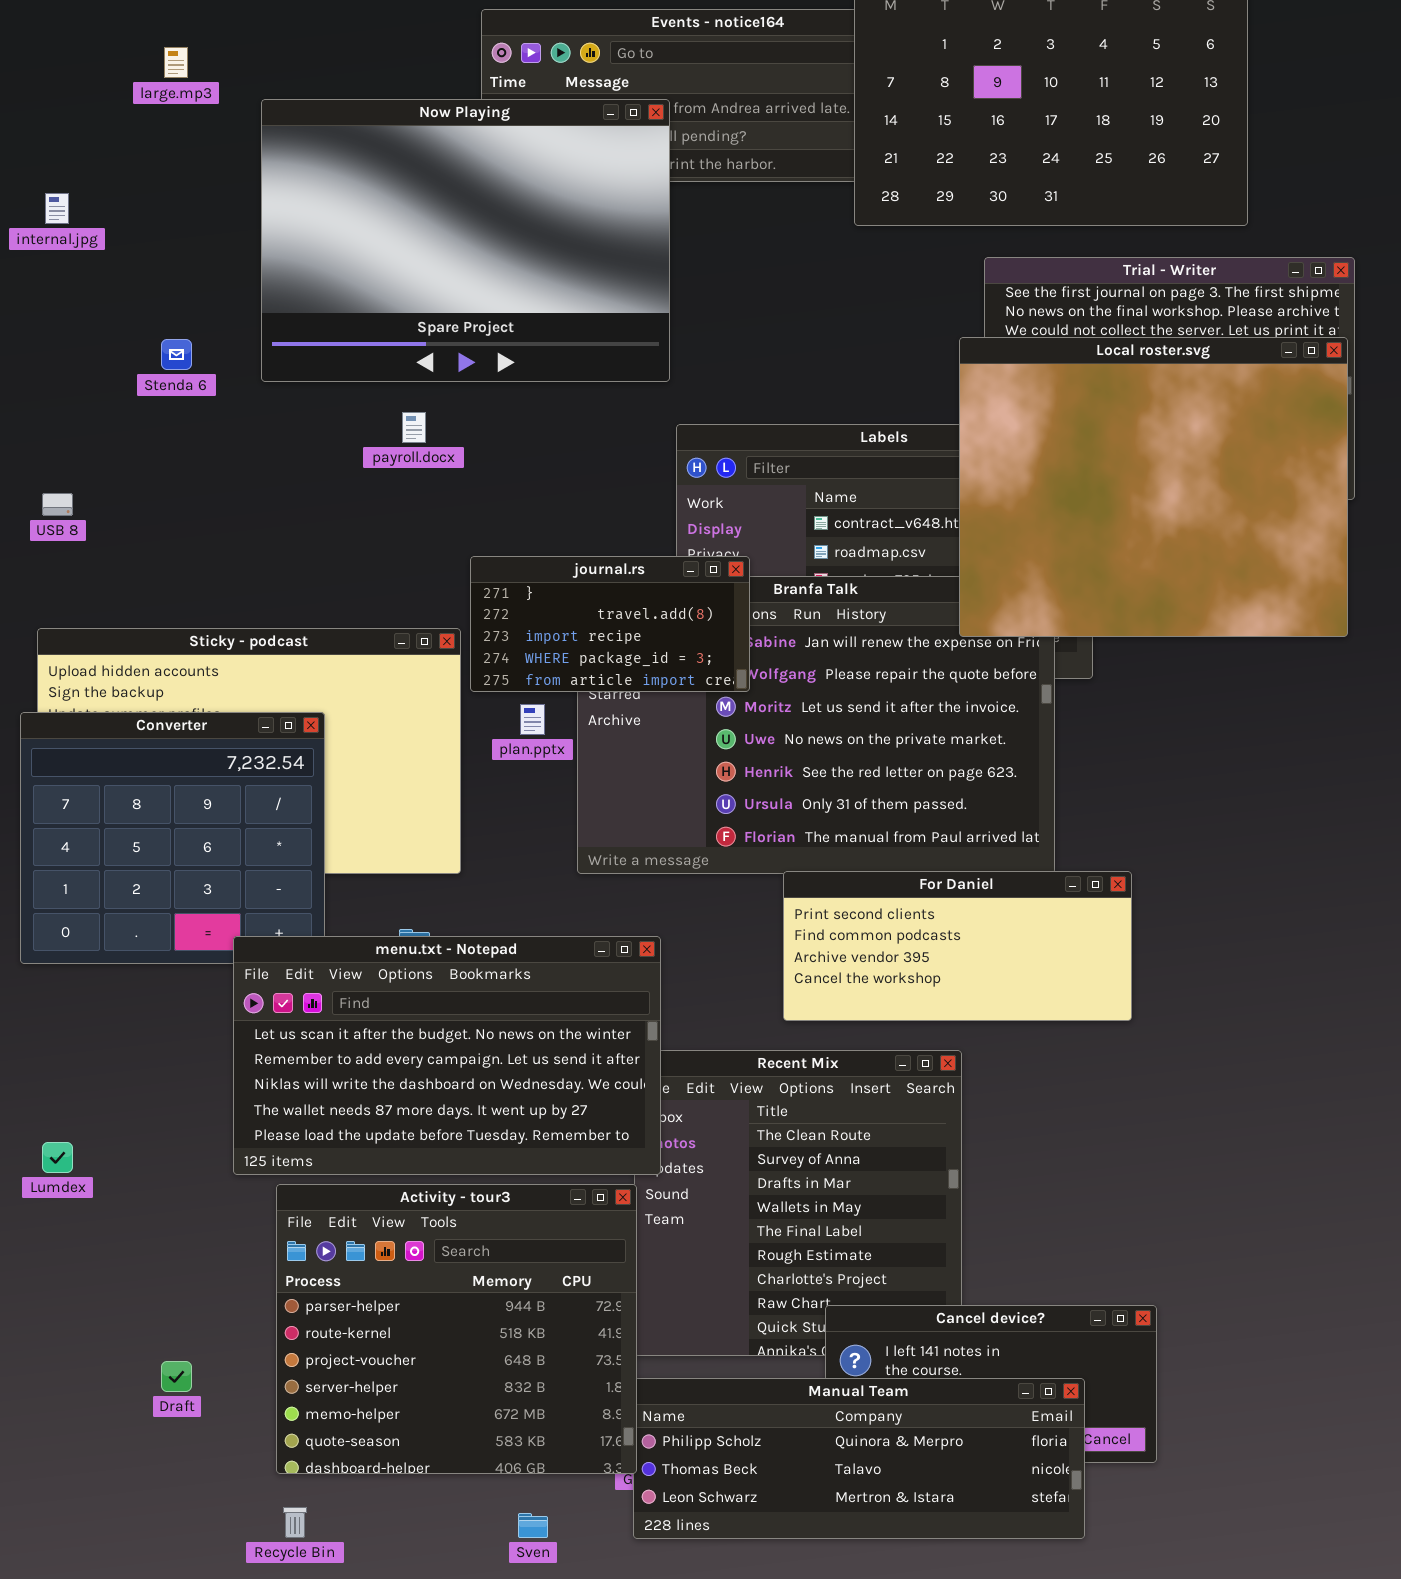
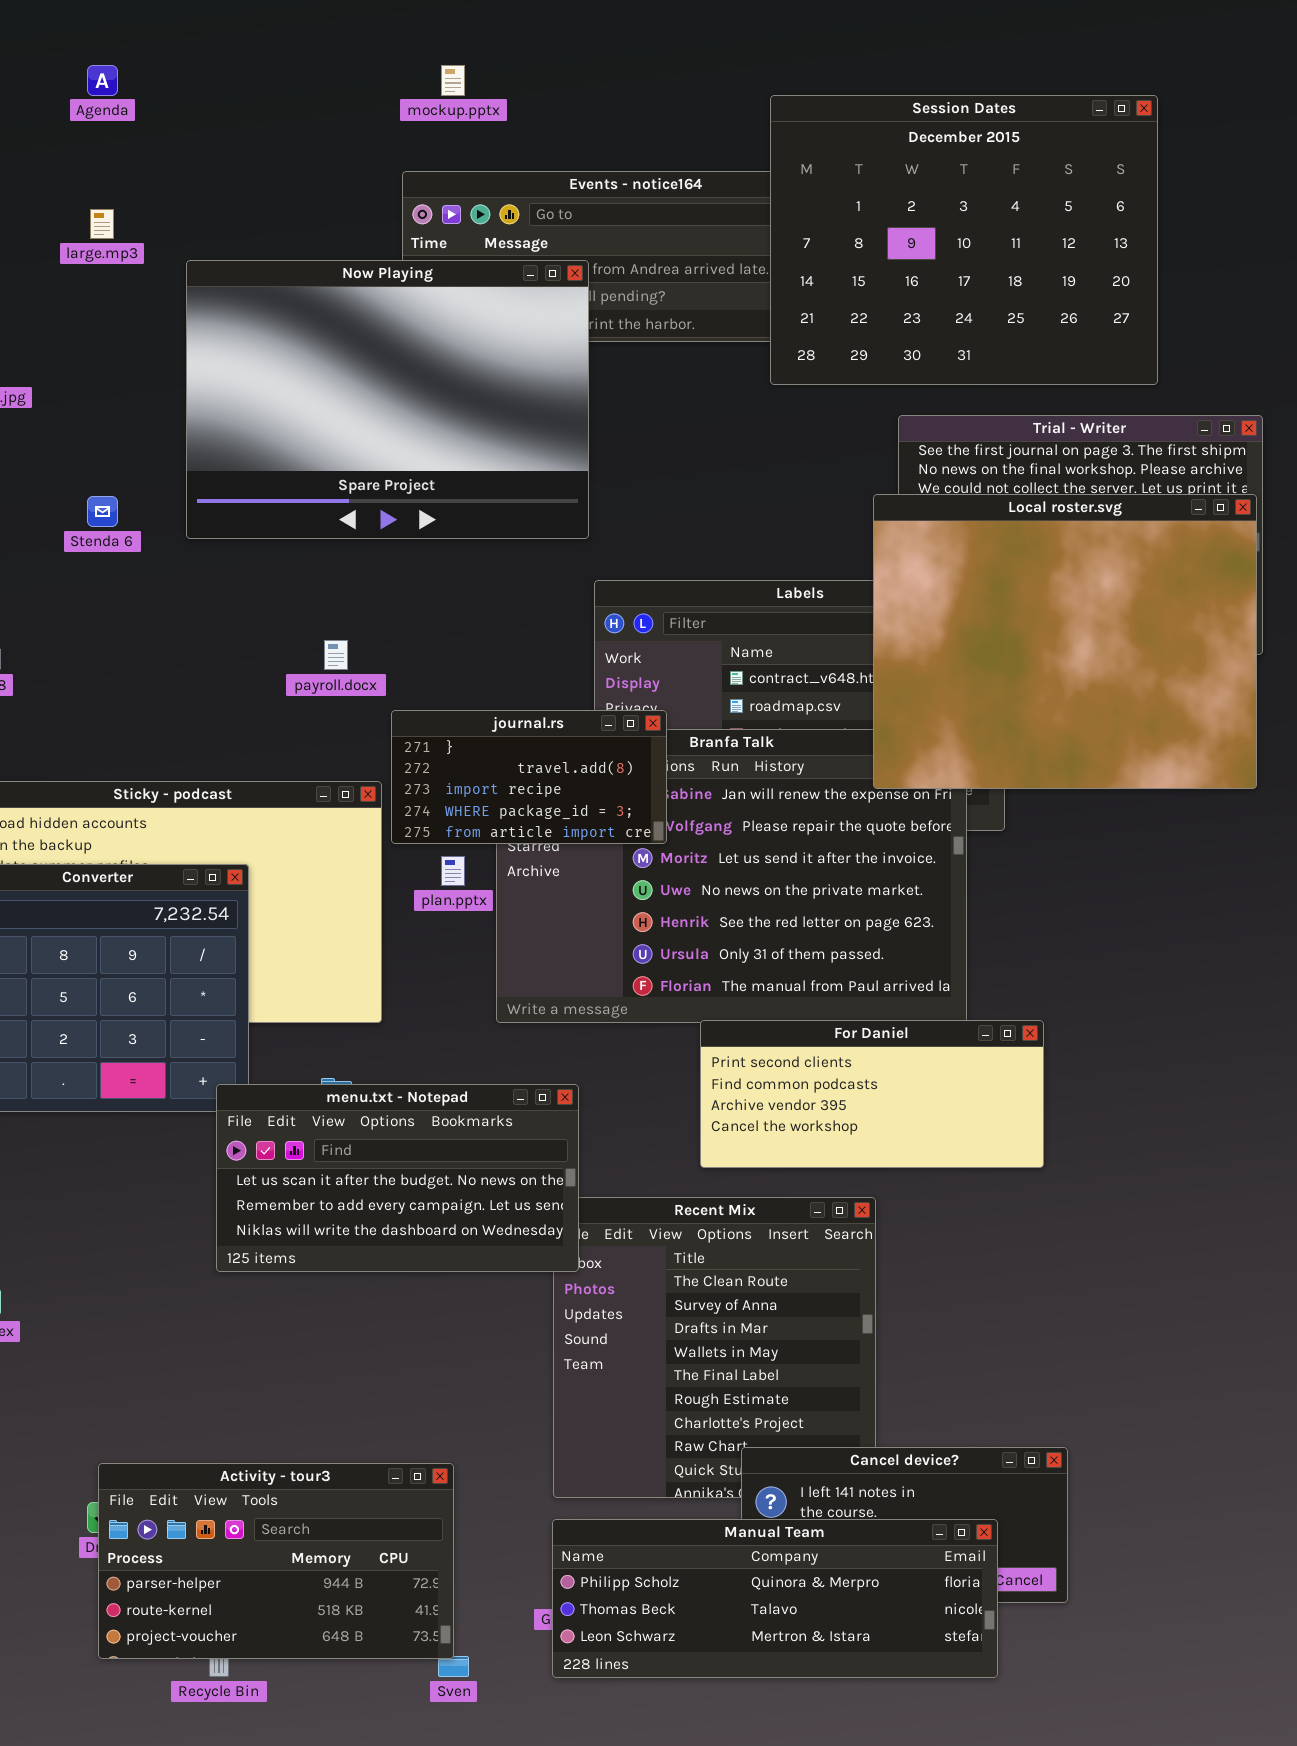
payroll.docx: [402,412,426,443] -> [324,640,348,670], moved
menu.txt - Notepad: [233,936,661,1175] -> [216,1084,579,1272], resized
Activity - tour3: [276,1184,637,1474] -> [98,1463,454,1659], moved, resized

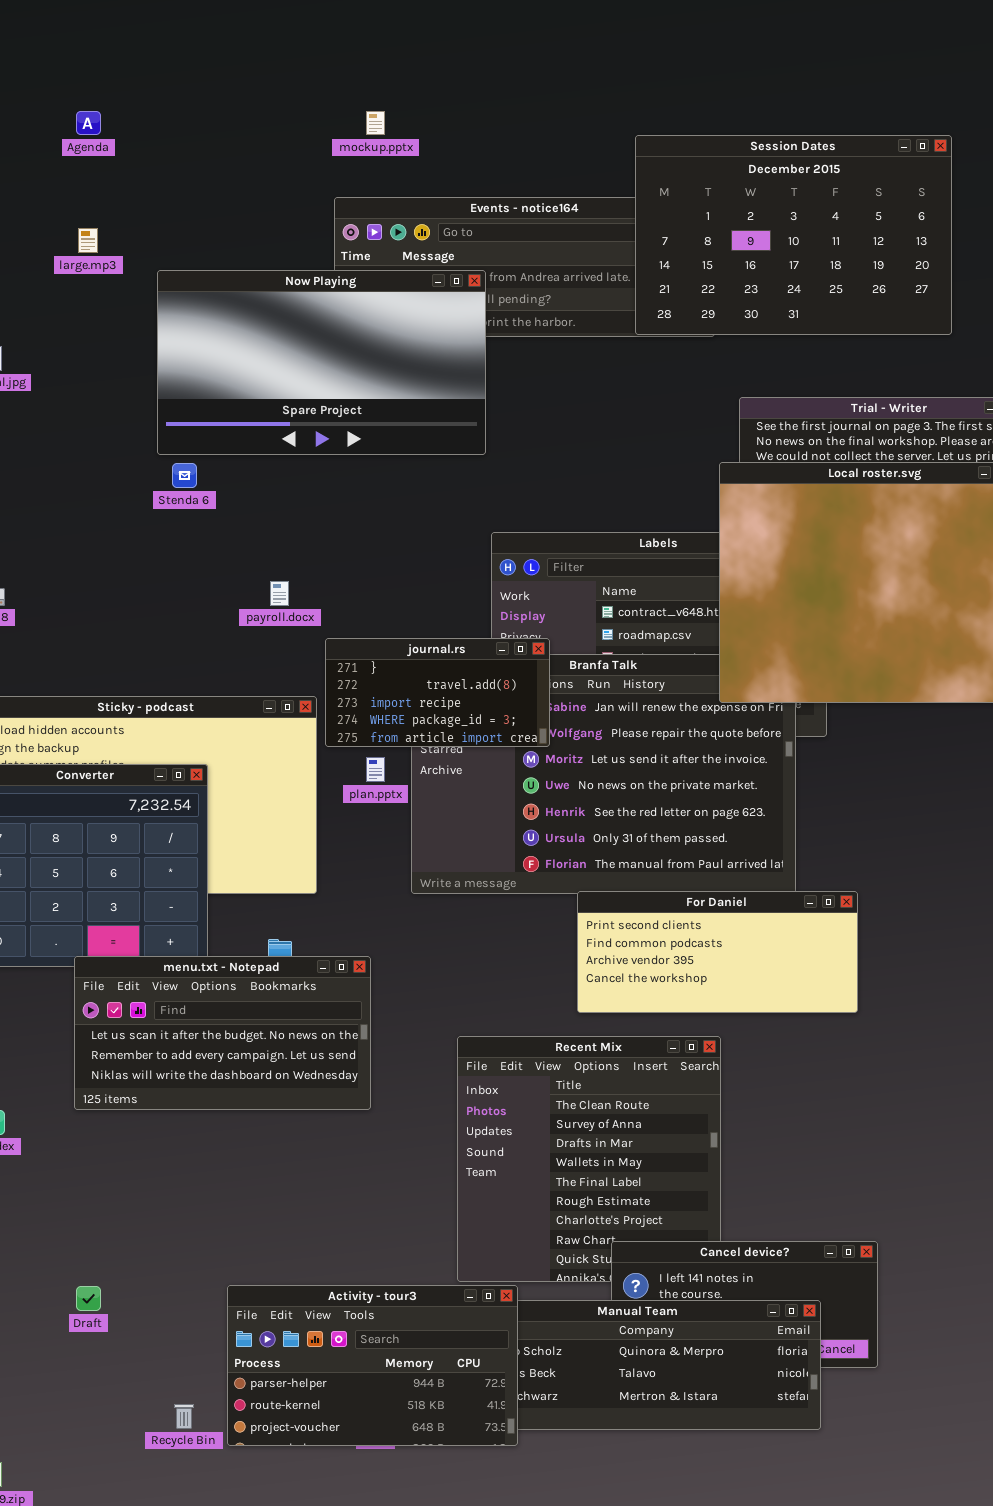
Session Dates: [770,95,1158,385] -> [635,135,952,335], resized
Now Playing: [186,260,589,539] -> [157,270,486,455], resized
Stenda 6: [87,496,118,527] -> [172,463,197,488], moved
menu.txt - Notepad: [216,1084,579,1272] -> [74,956,371,1110], moved
Activity - tour3: [98,1463,454,1659] -> [227,1285,518,1446], moved

